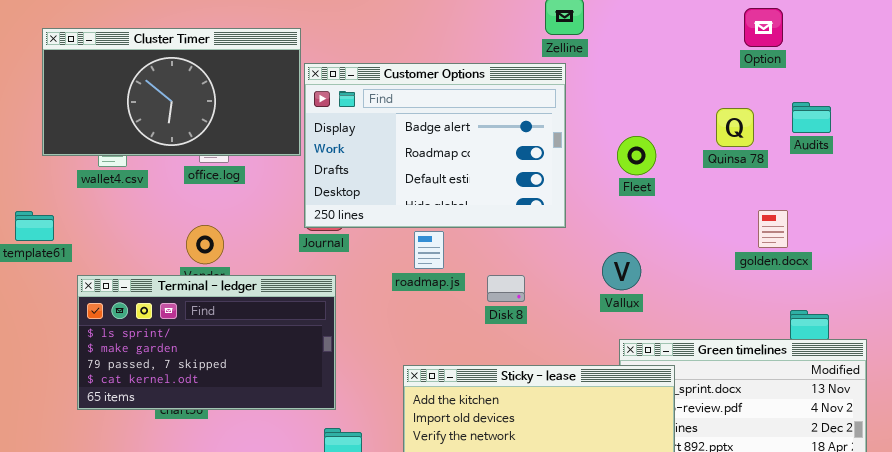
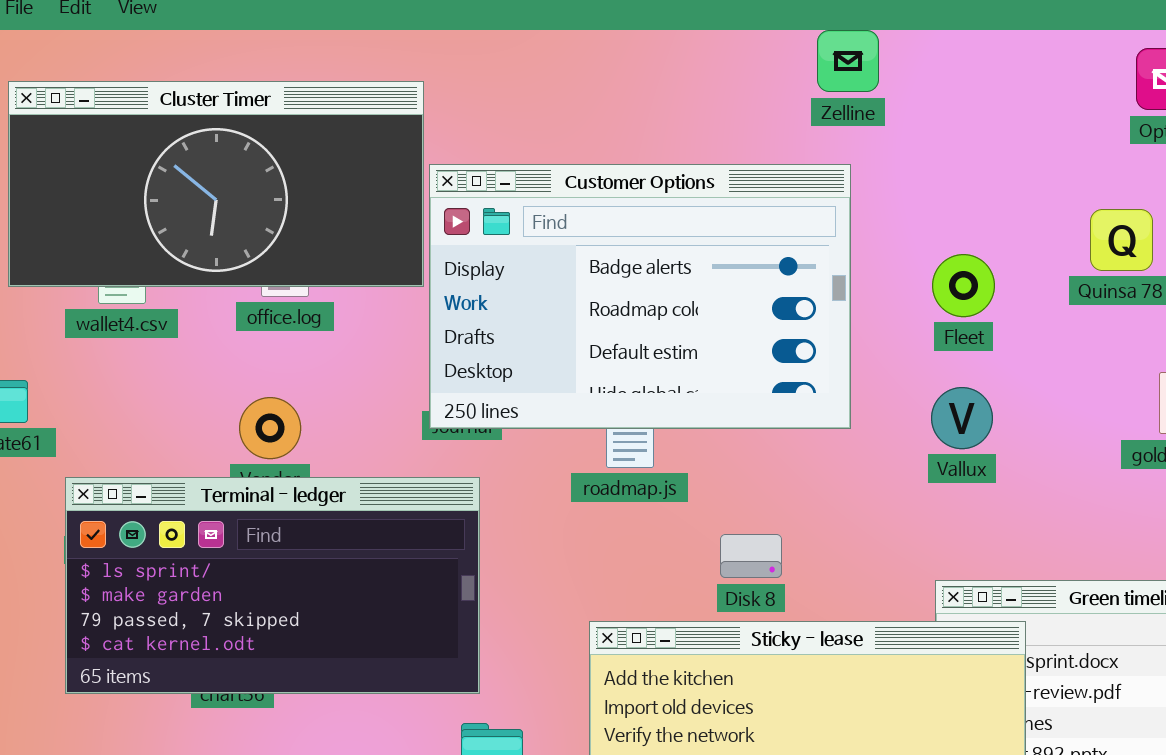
Customer Options: [304,63,566,228] -> [429,164,851,429], moved
Vallux: [602,252,641,290] -> [931,387,993,449], moved
Disk 8: [487,275,525,302] -> [720,534,782,578], moved

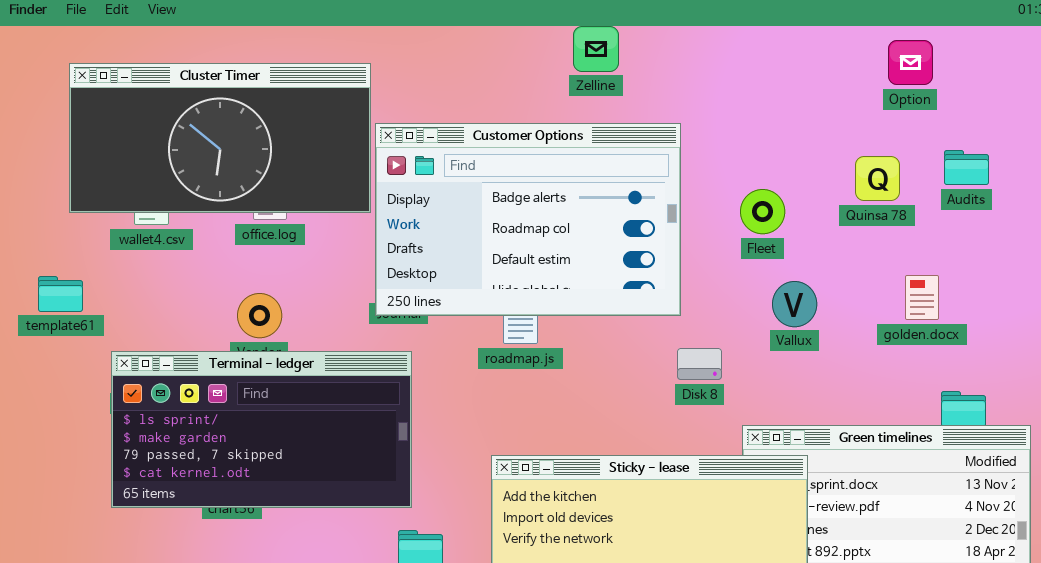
Zelline: [817,30,879,92] -> [573,26,619,72], moved
Vallux: [931,387,993,449] -> [772,281,817,327], moved
Disk 8: [720,534,782,578] -> [677,348,722,380], moved

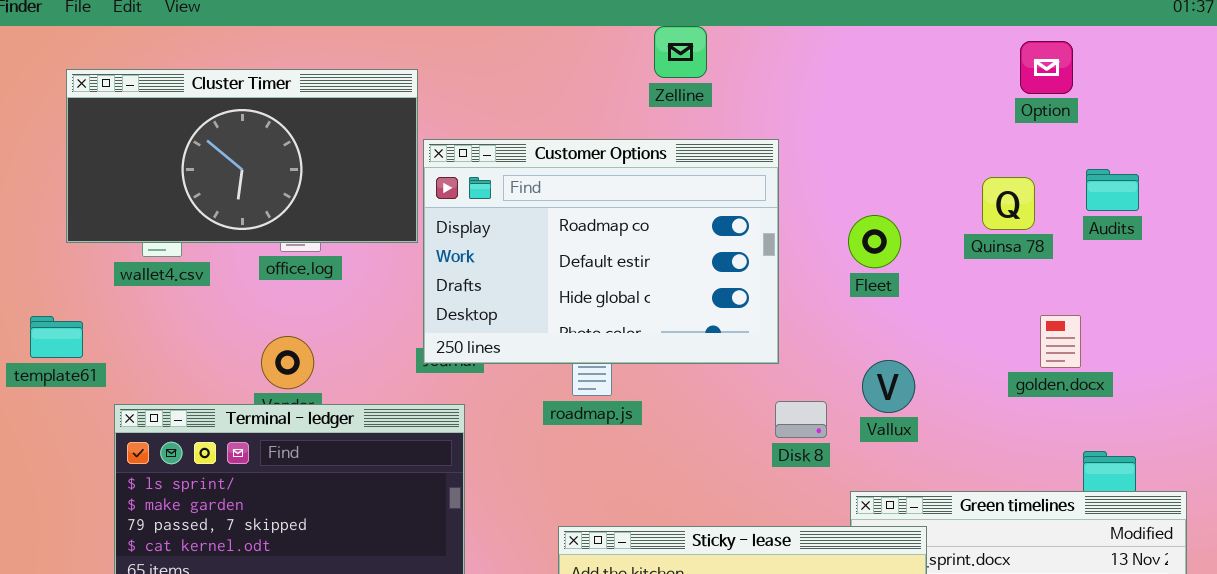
Customer Options: [375,123,681,316] -> [423,139,779,364], scrolled down 1 row
Vallux: [772,281,817,327] -> [862,360,915,413], moved

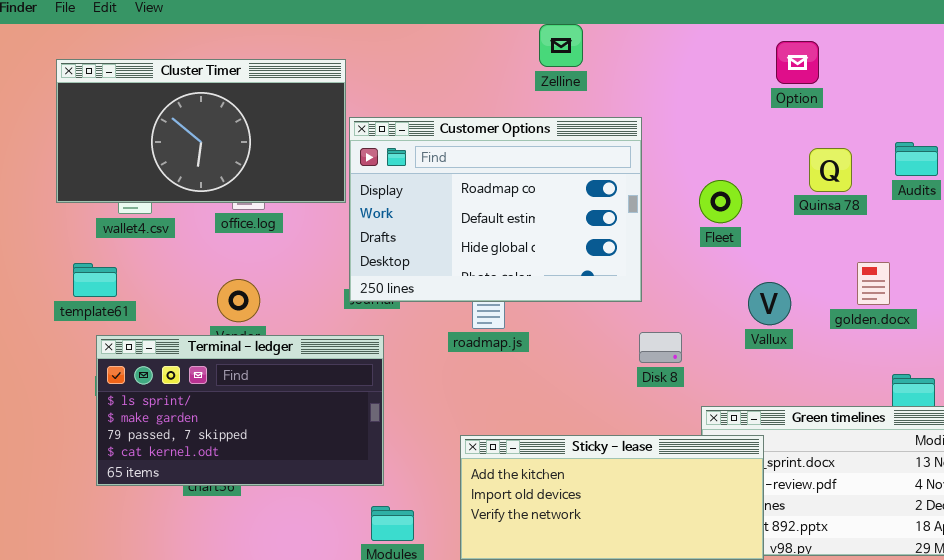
Option: [1020,41,1073,94] -> [776,41,819,84], moved
template61: [30,316,83,358] -> [73,263,117,297], moved
Vallux: [862,360,915,413] -> [748,282,791,325], moved

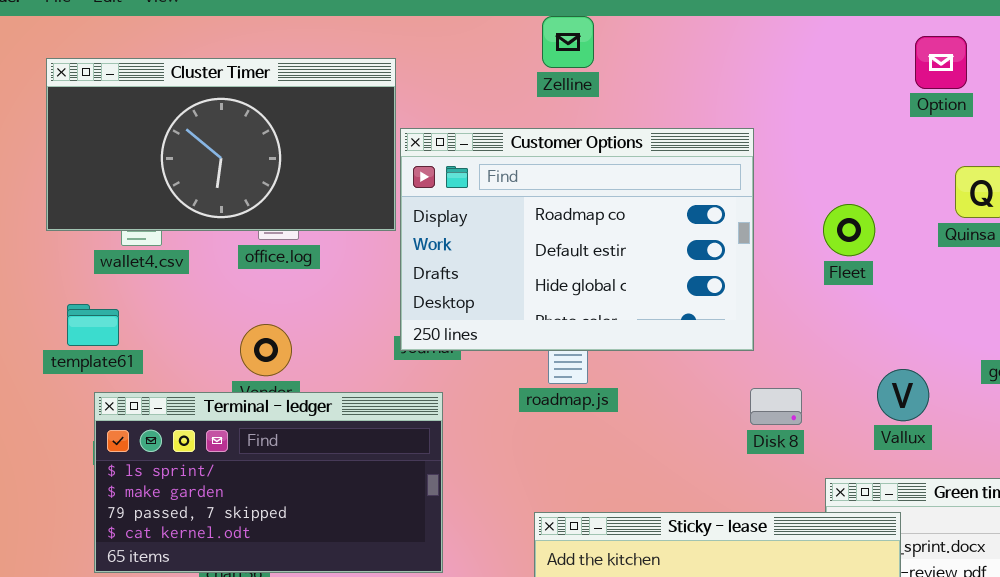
Zelline: [539,24,583,67] -> [542,16,594,68], moved
Vallux: [748,282,791,325] -> [877,369,929,421], moved

